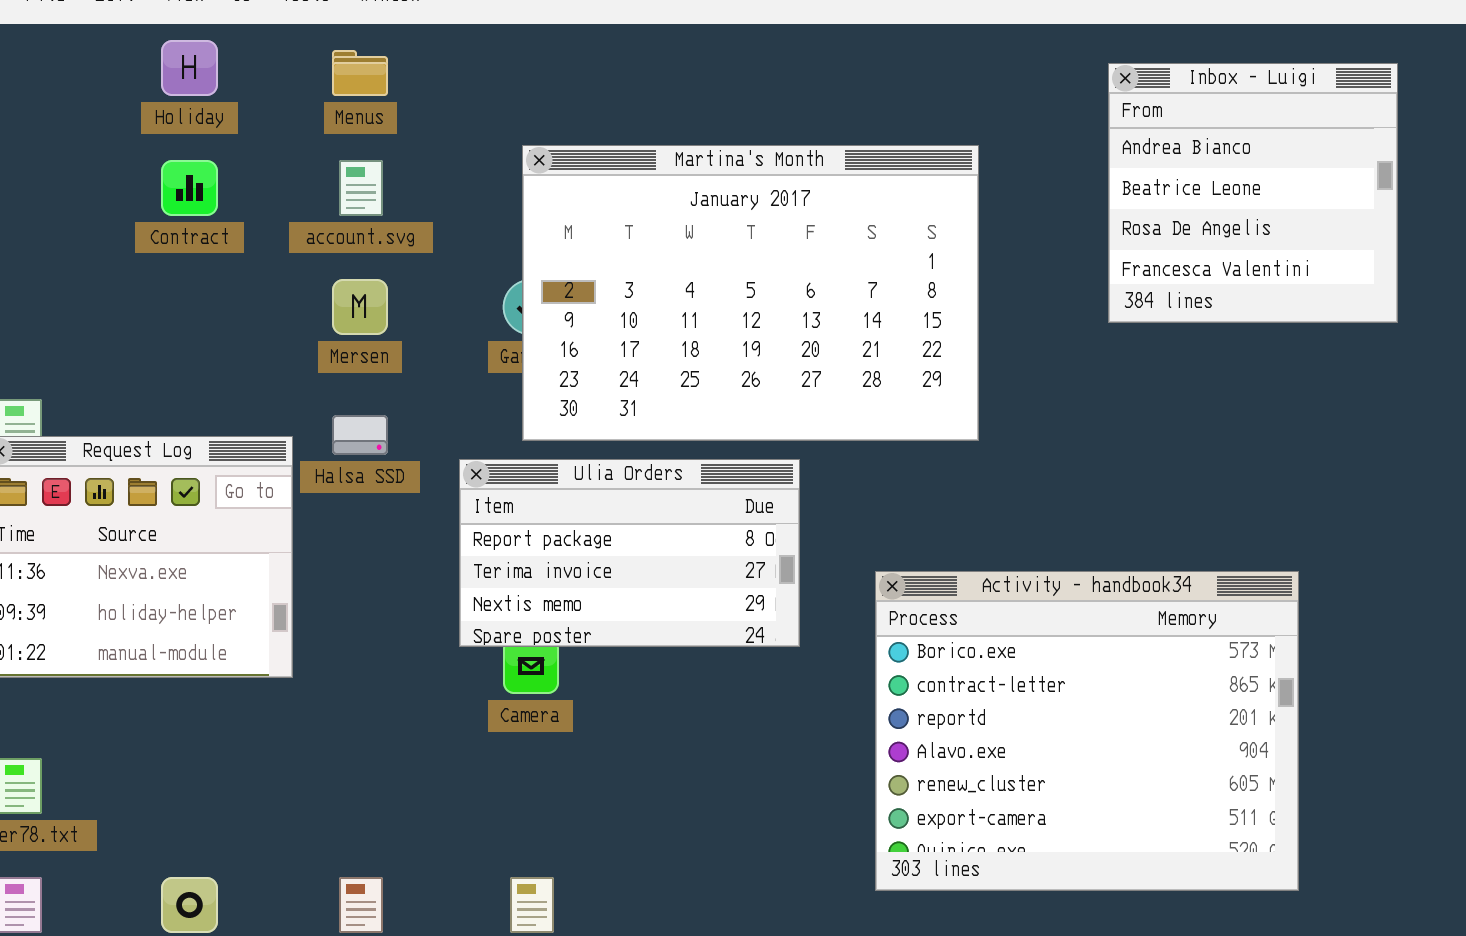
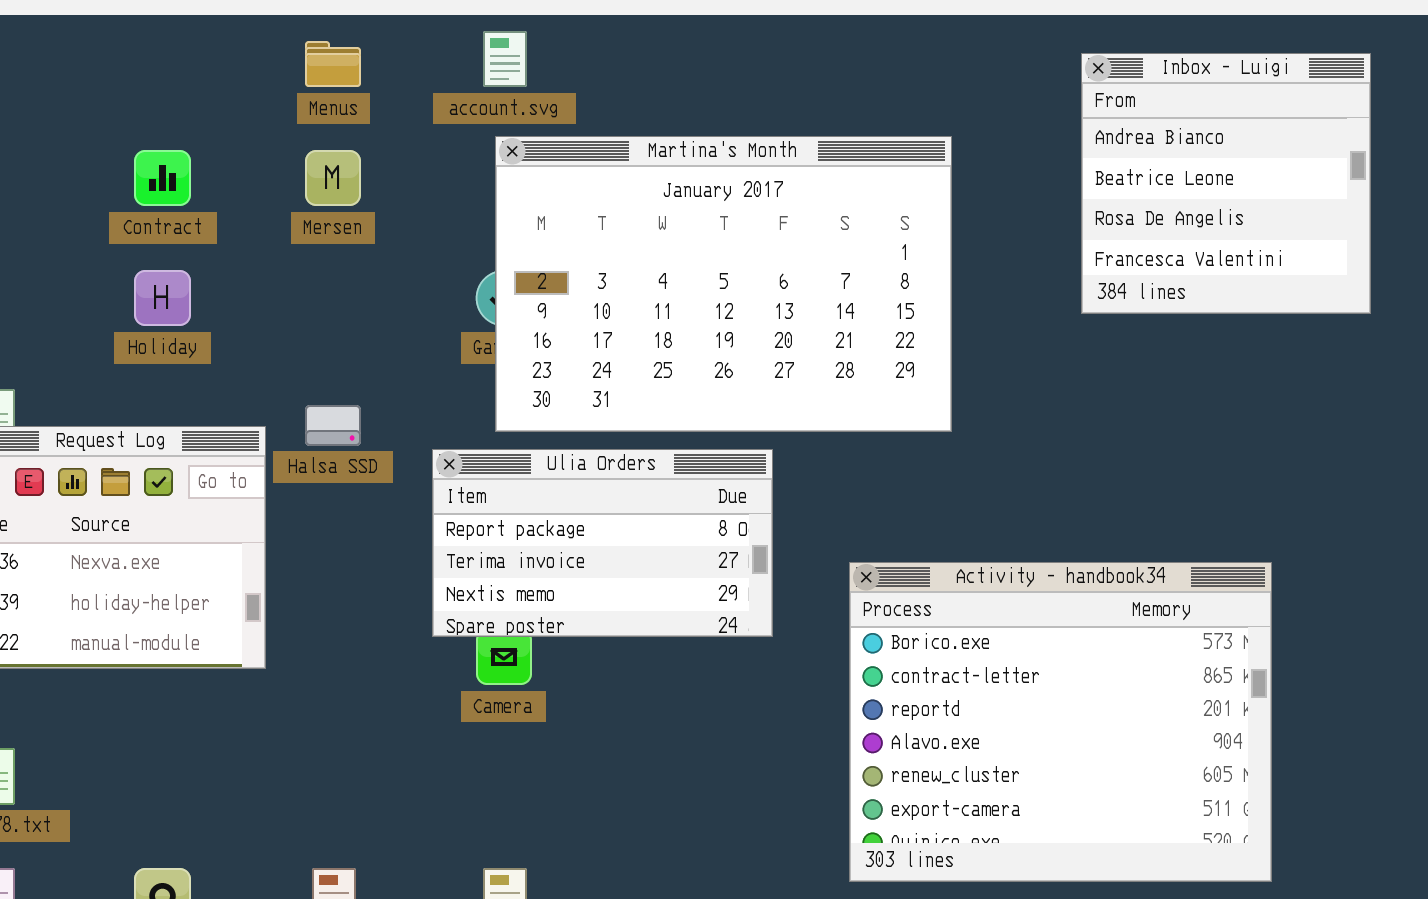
Holiday: [161,40,218,96] -> [134,270,191,326], moved
account.svg: [339,160,383,216] -> [483,31,527,87], moved
Mersen: [332,279,388,335] -> [305,150,361,206], moved

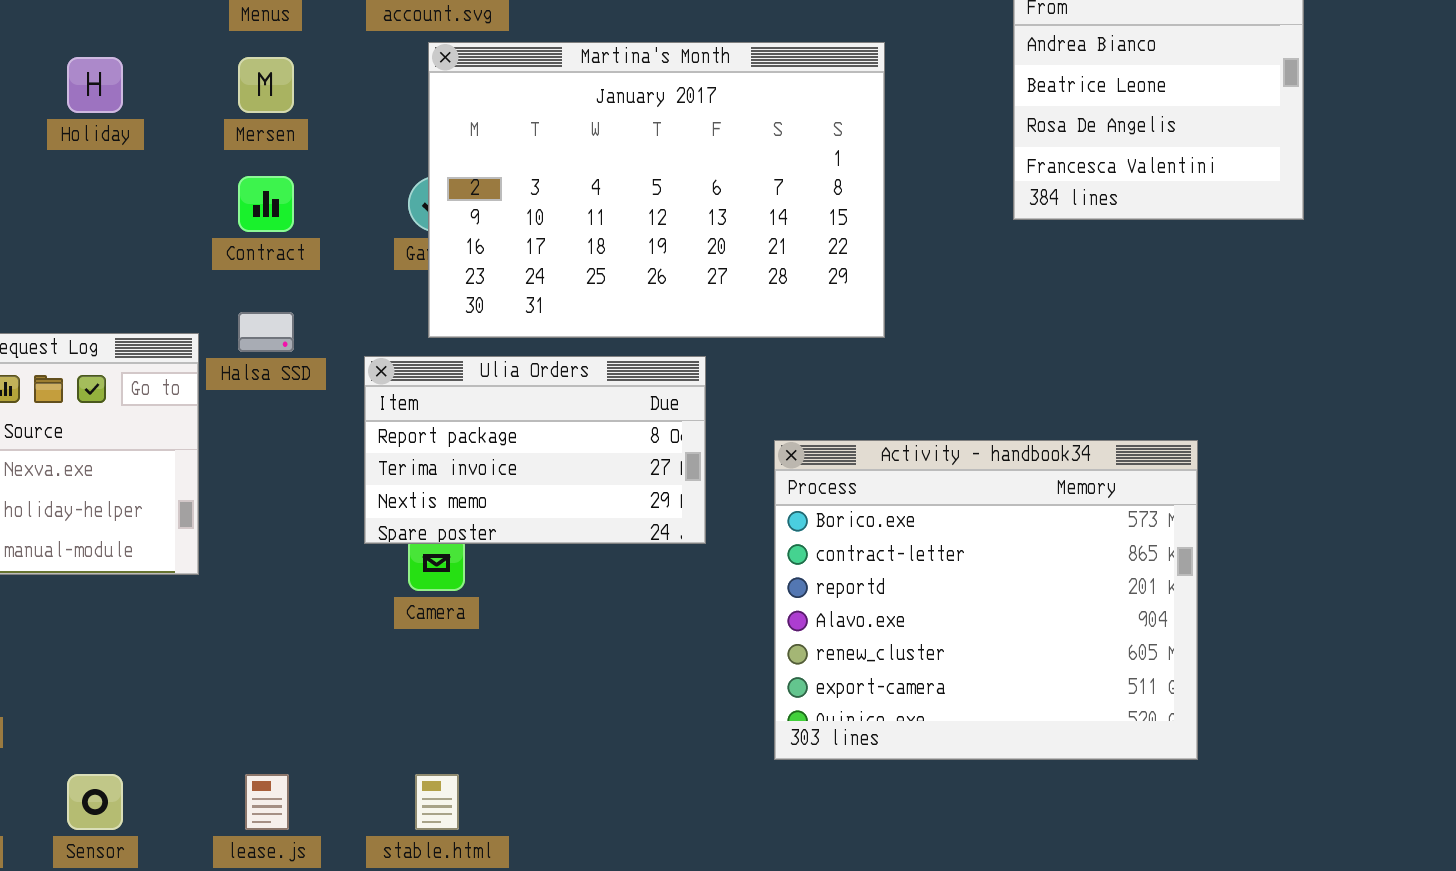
Contract: [134,150,191,206] -> [238,176,294,232], moved
Holiday: [134,270,191,326] -> [67,57,123,113], moved
Activity - handbook34: [849,562,1272,882] -> [774,440,1198,760], moved

